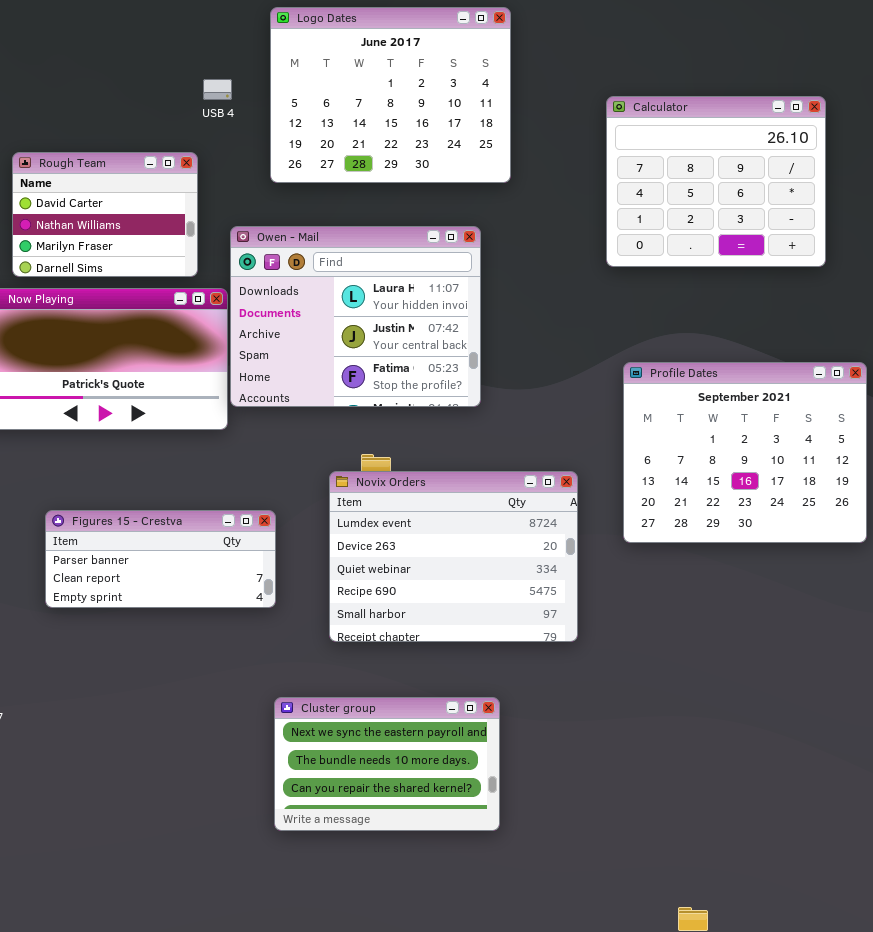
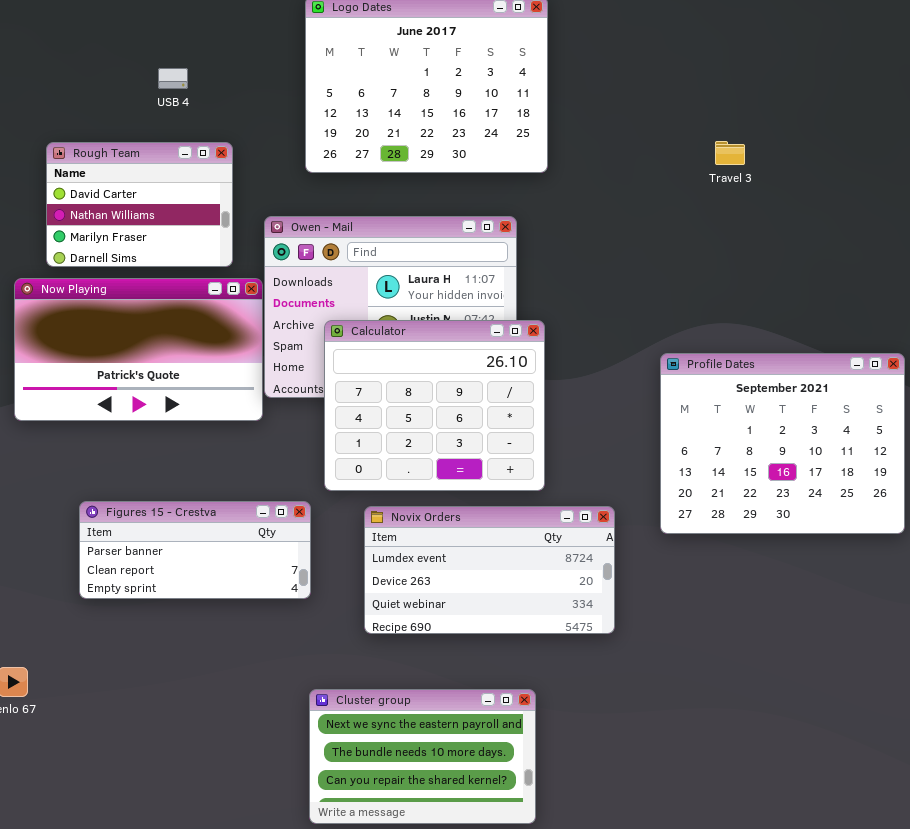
USB 4: [203,79,232,100] -> [158,68,188,89], moved
Calculator: [606,96,826,267] -> [324,320,545,491], moved
Novix Orders: [329,471,578,642] -> [364,506,615,634], resized

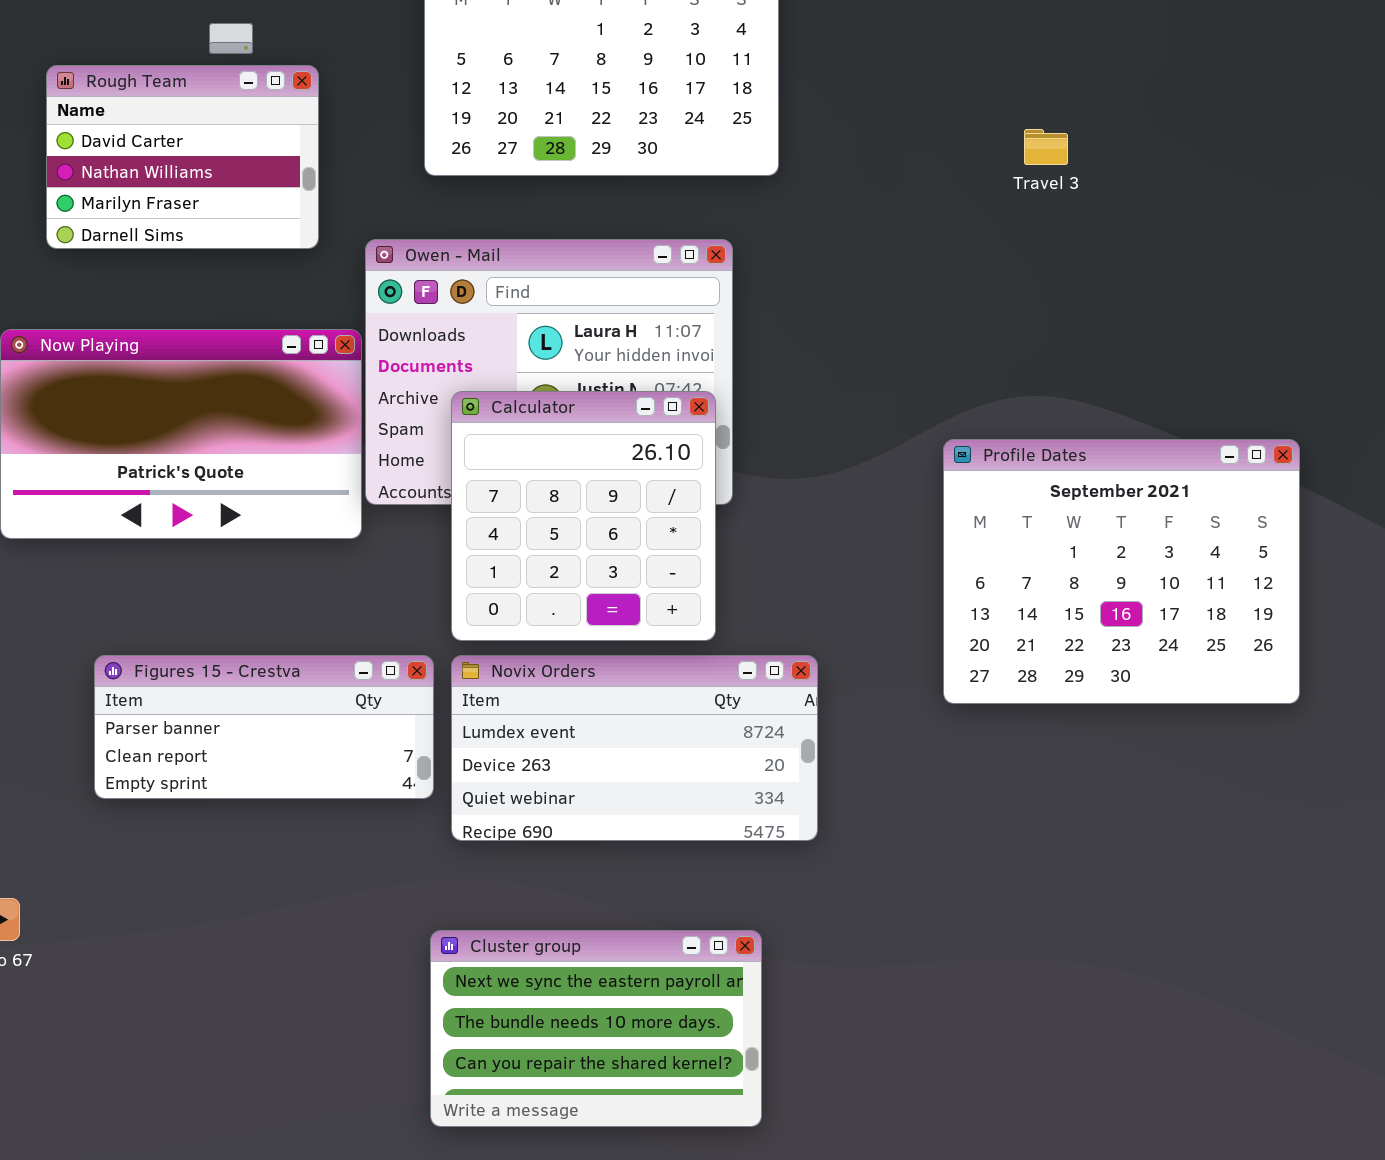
Rough Team: [46,142,233,267] -> [46,65,319,249], moved
Calculator: [324,320,545,491] -> [451,391,716,641], resized
Novix Orders: [364,506,615,634] -> [451,655,818,841], moved

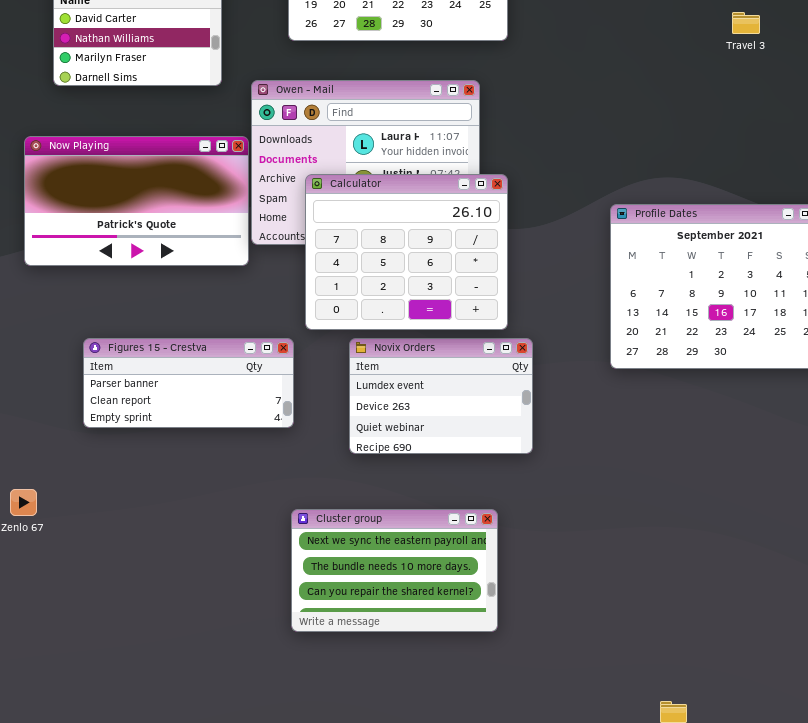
Travel 3: [1024,129,1068,165] -> [732,12,760,34], moved
Calculator: [451,391,716,641] -> [305,174,508,330], resized
Novix Orders: [451,655,818,841] -> [349,338,533,454], resized

